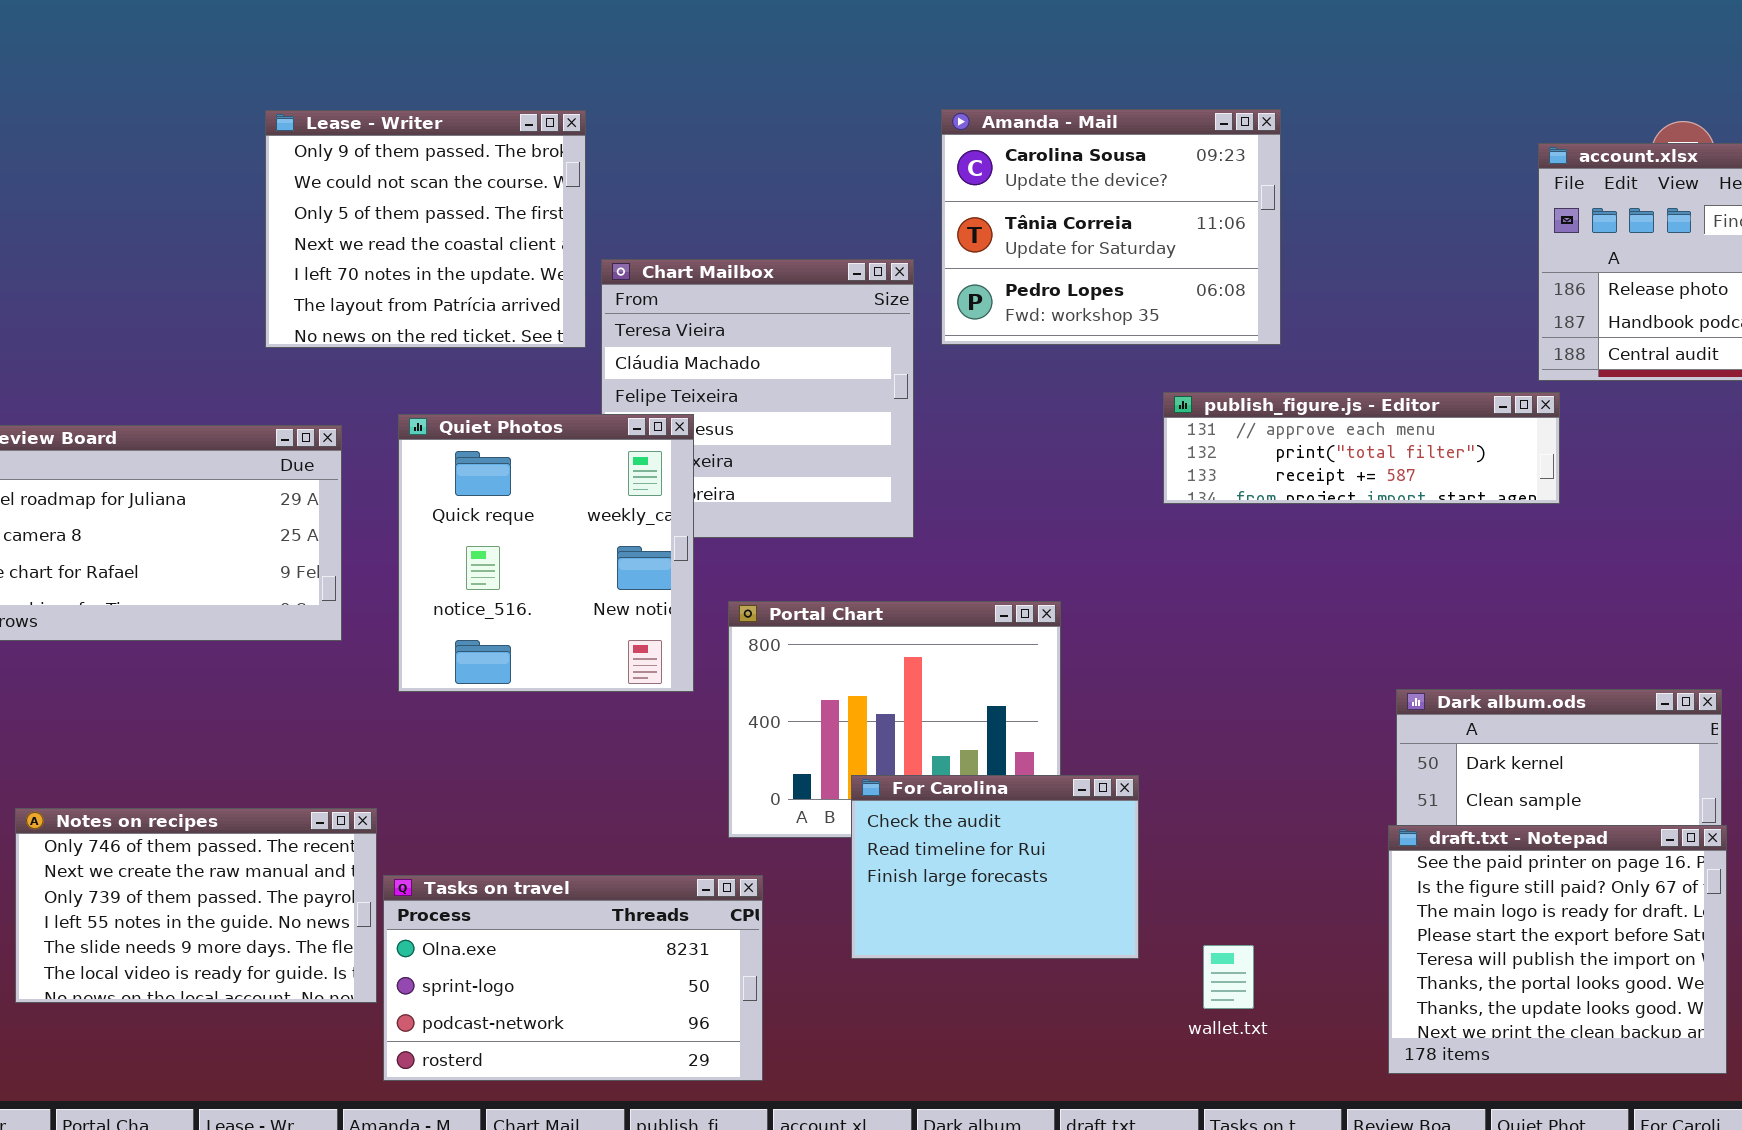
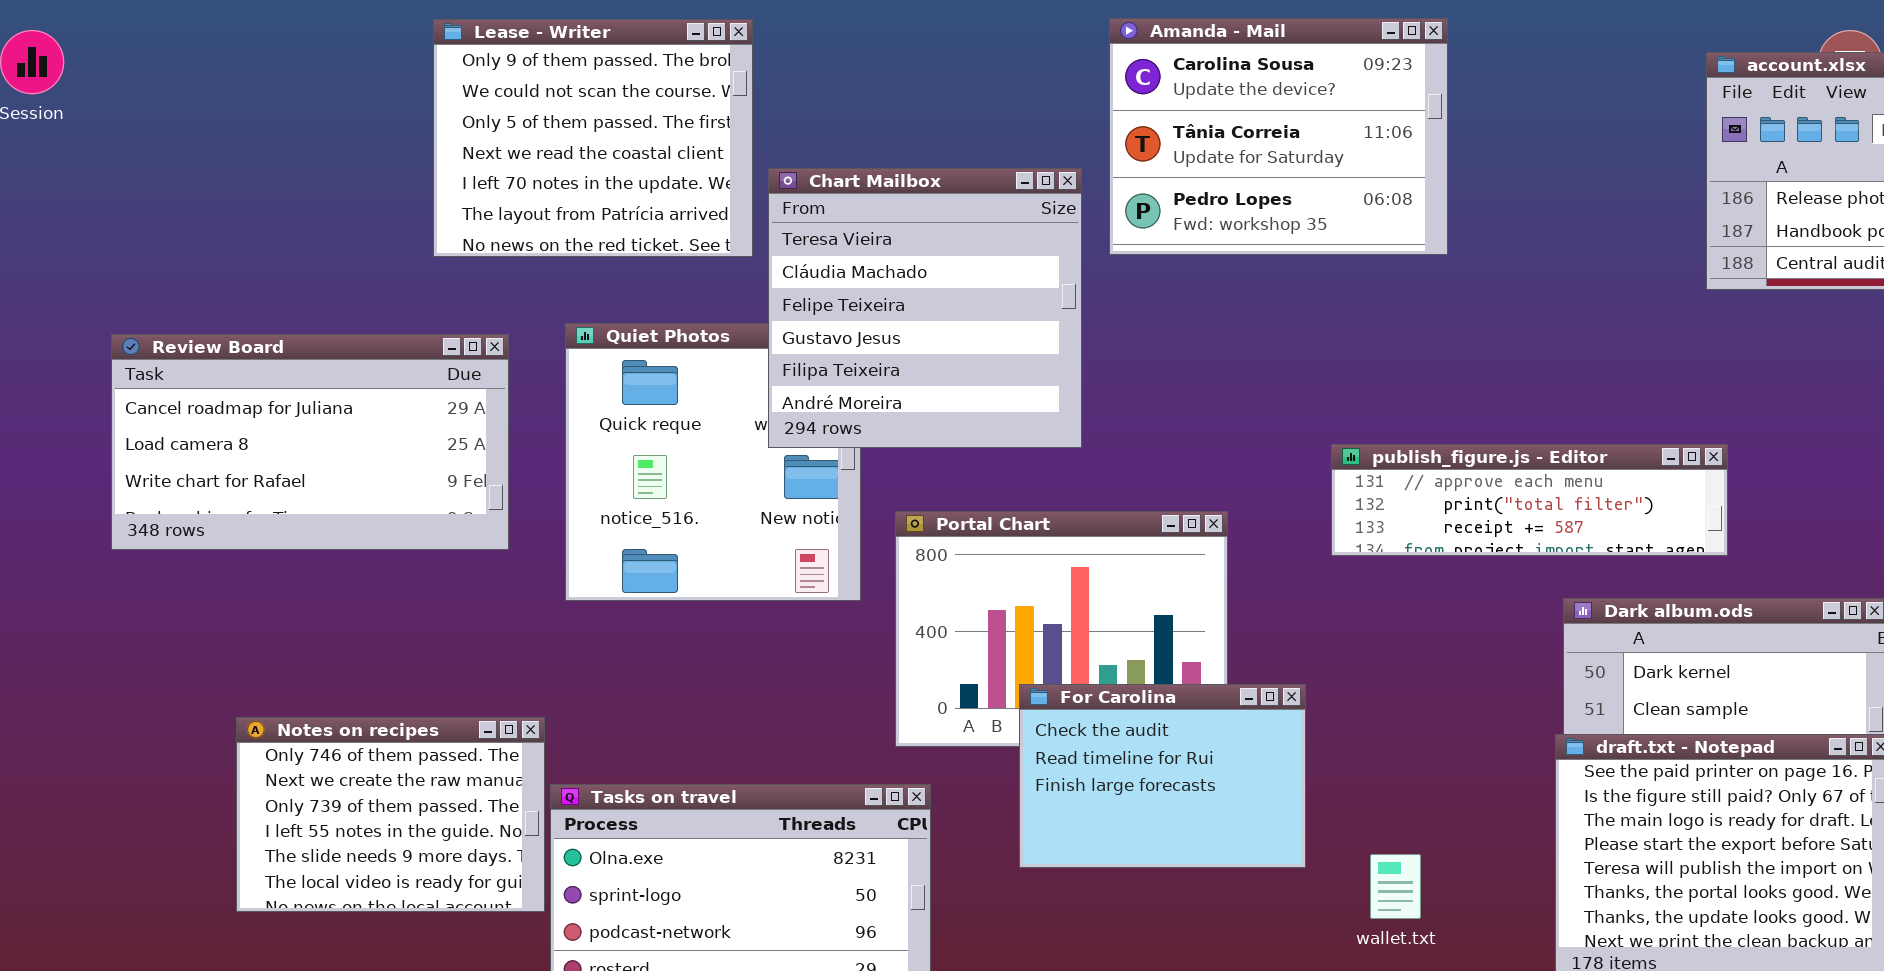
Chart Mailbox: [601,259,914,538] -> [768,168,1082,448], raised
publish_figure.js - Editor: [1163,392,1560,504] -> [1331,444,1728,556], moved
Notes on recipes: [15,808,377,1003] -> [236,717,545,912], resized

